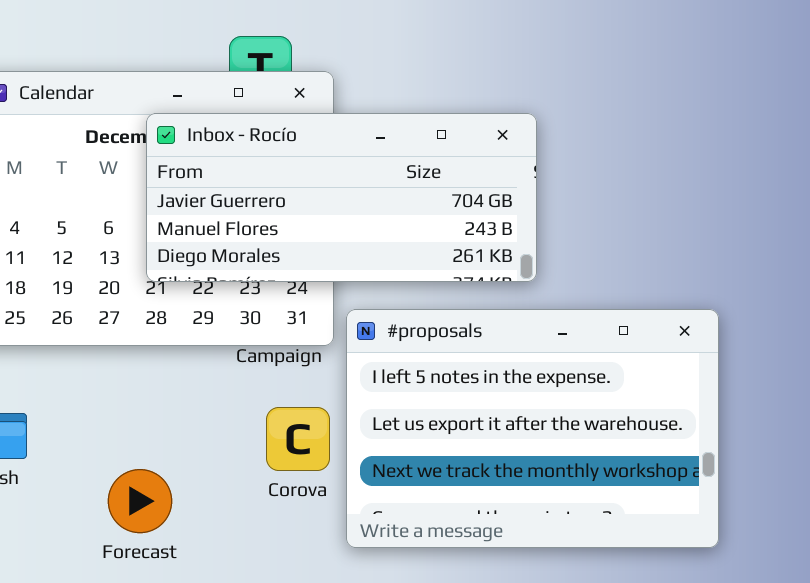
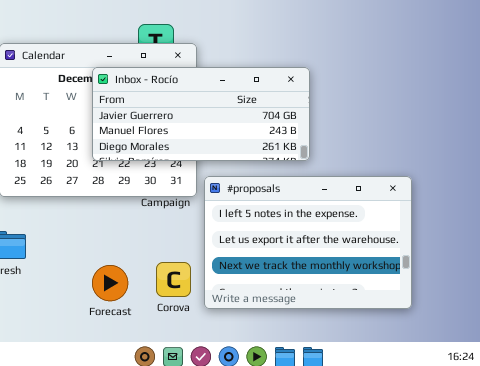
Corova: [266,407,330,471] -> [156,262,191,297], moved
Forecast: [108,469,172,533] -> [92,265,128,301], moved

